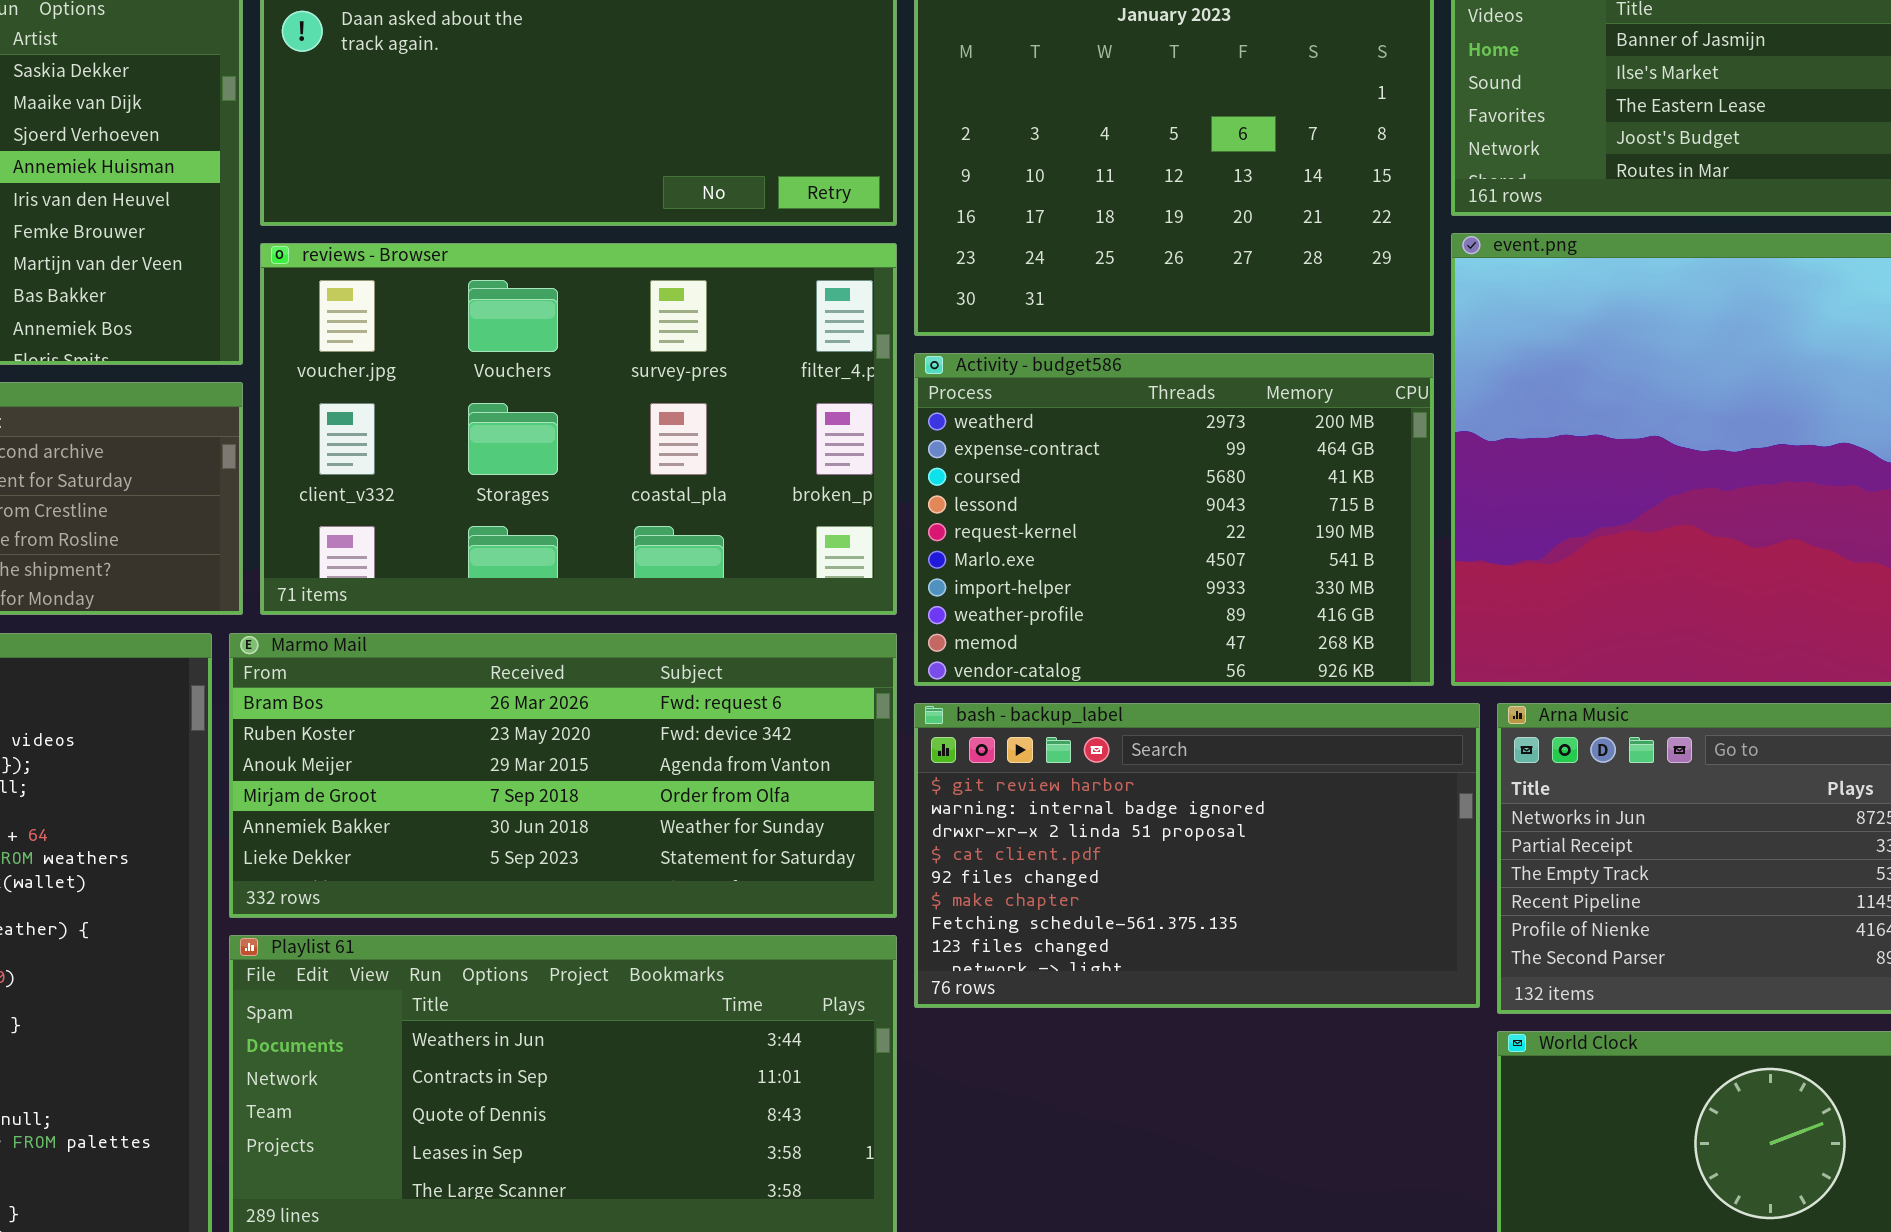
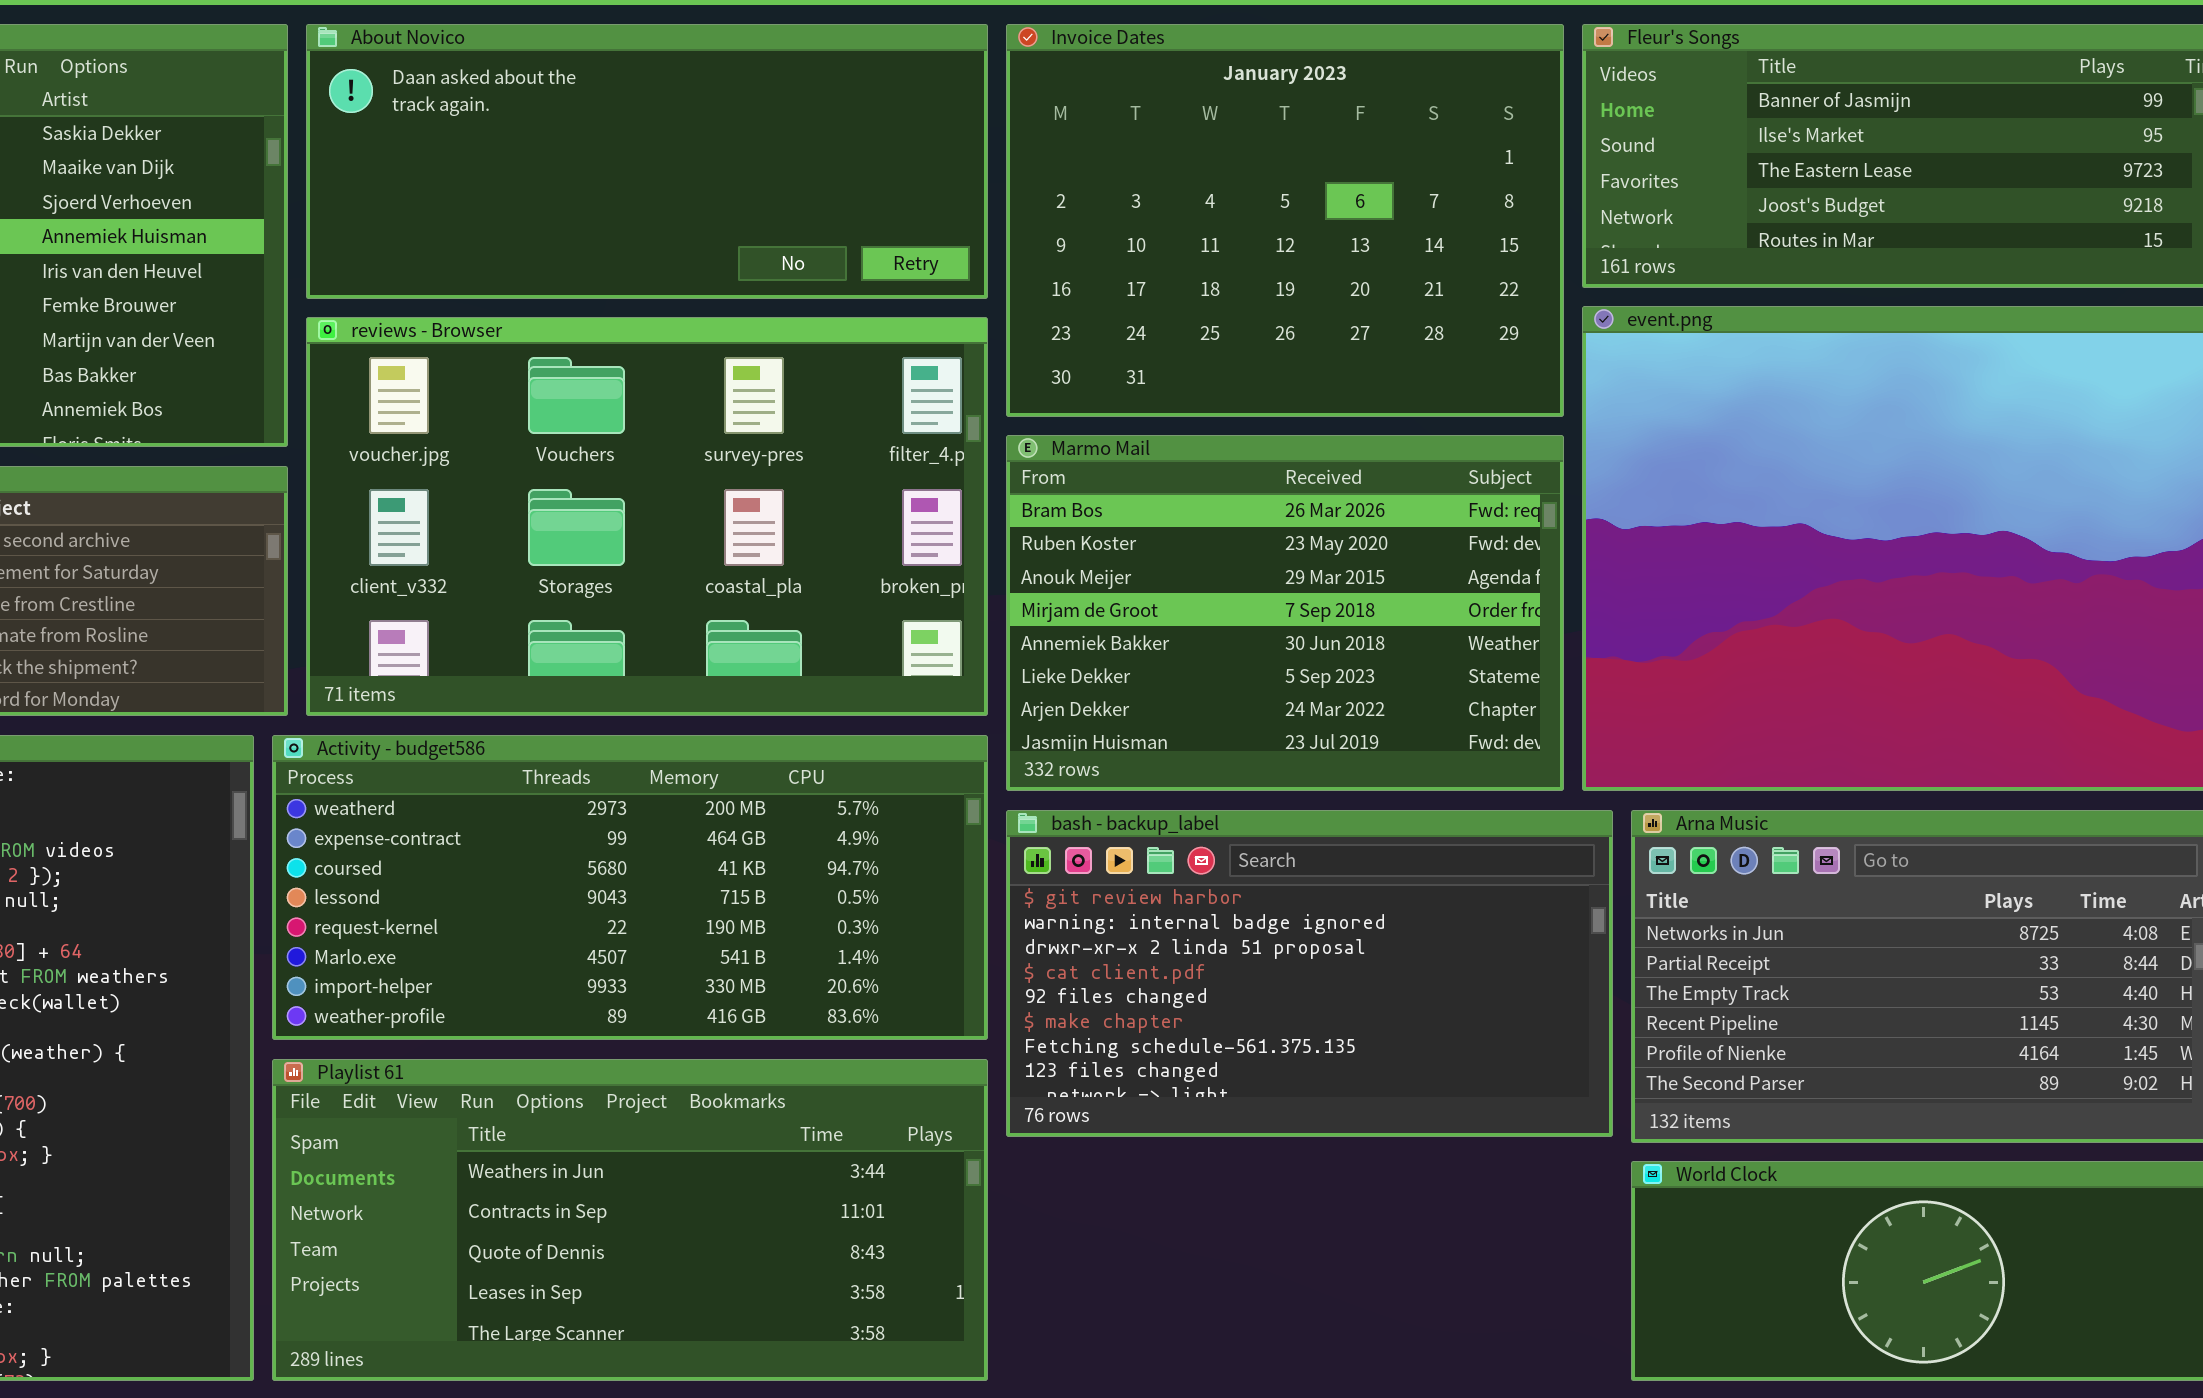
Activity - budget586: [914,353,1434,686] -> [272,735,988,1040], moved, resized
Marmo Mail: [229,633,897,918] -> [1006,435,1564,791], moved, resized

